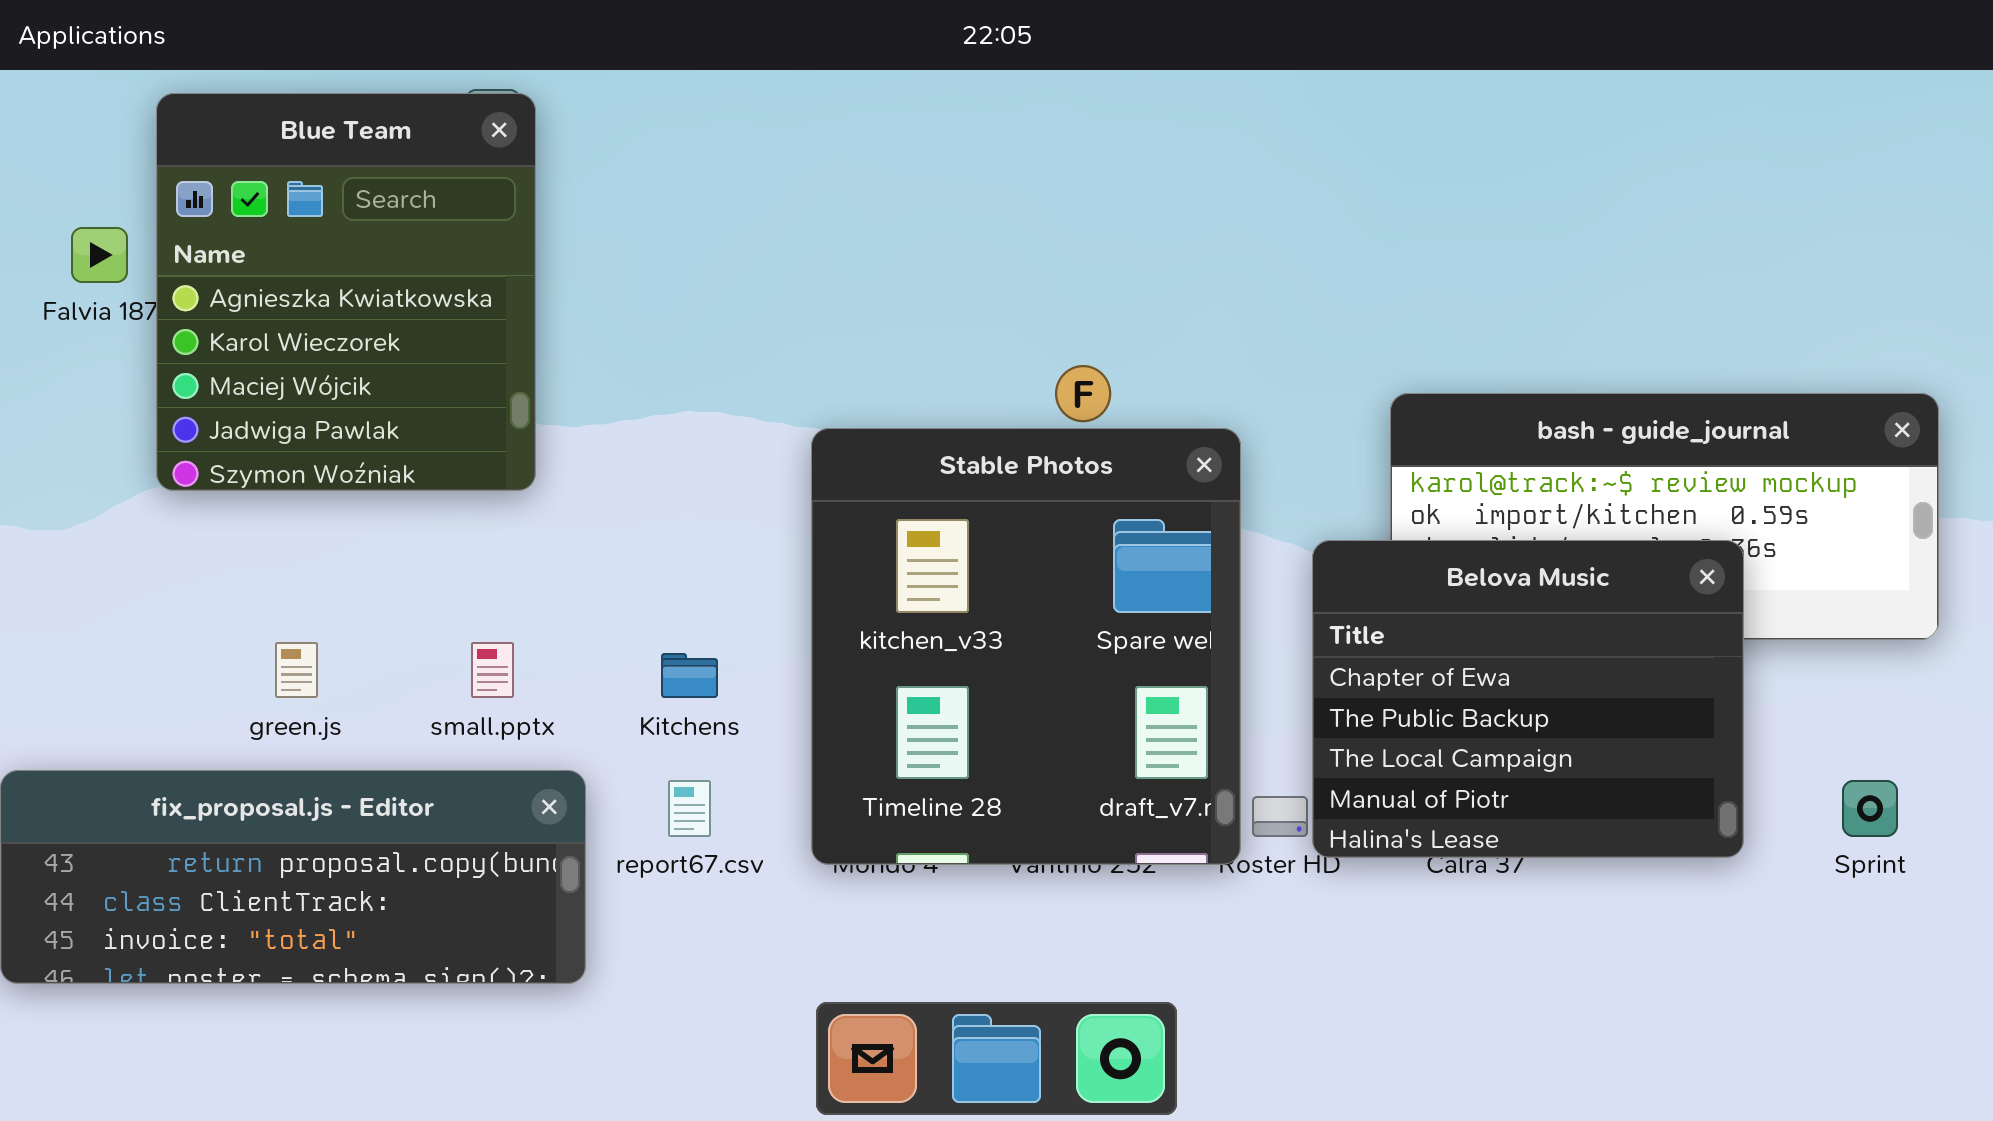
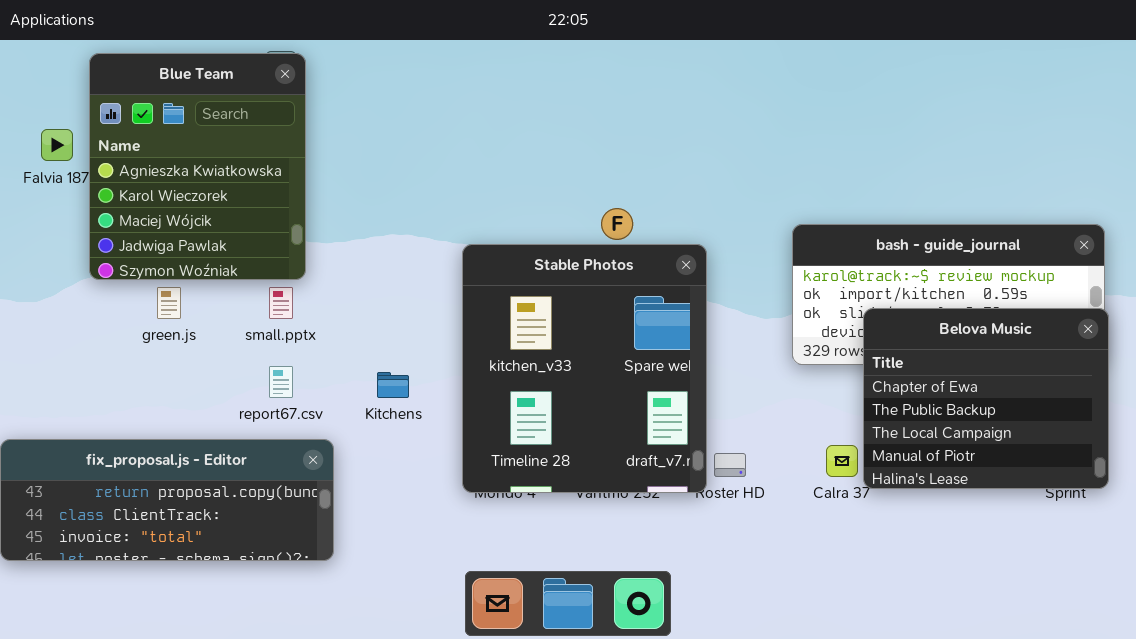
Belova Music: [1312,540,1744,858] -> [863,308,1109,489], moved
green.js: [275,642,318,698] -> [157,287,181,319], moved
small.pptx: [471,642,514,698] -> [269,287,293,319], moved
report67.csv: [668,780,711,837] -> [269,366,293,398], moved

